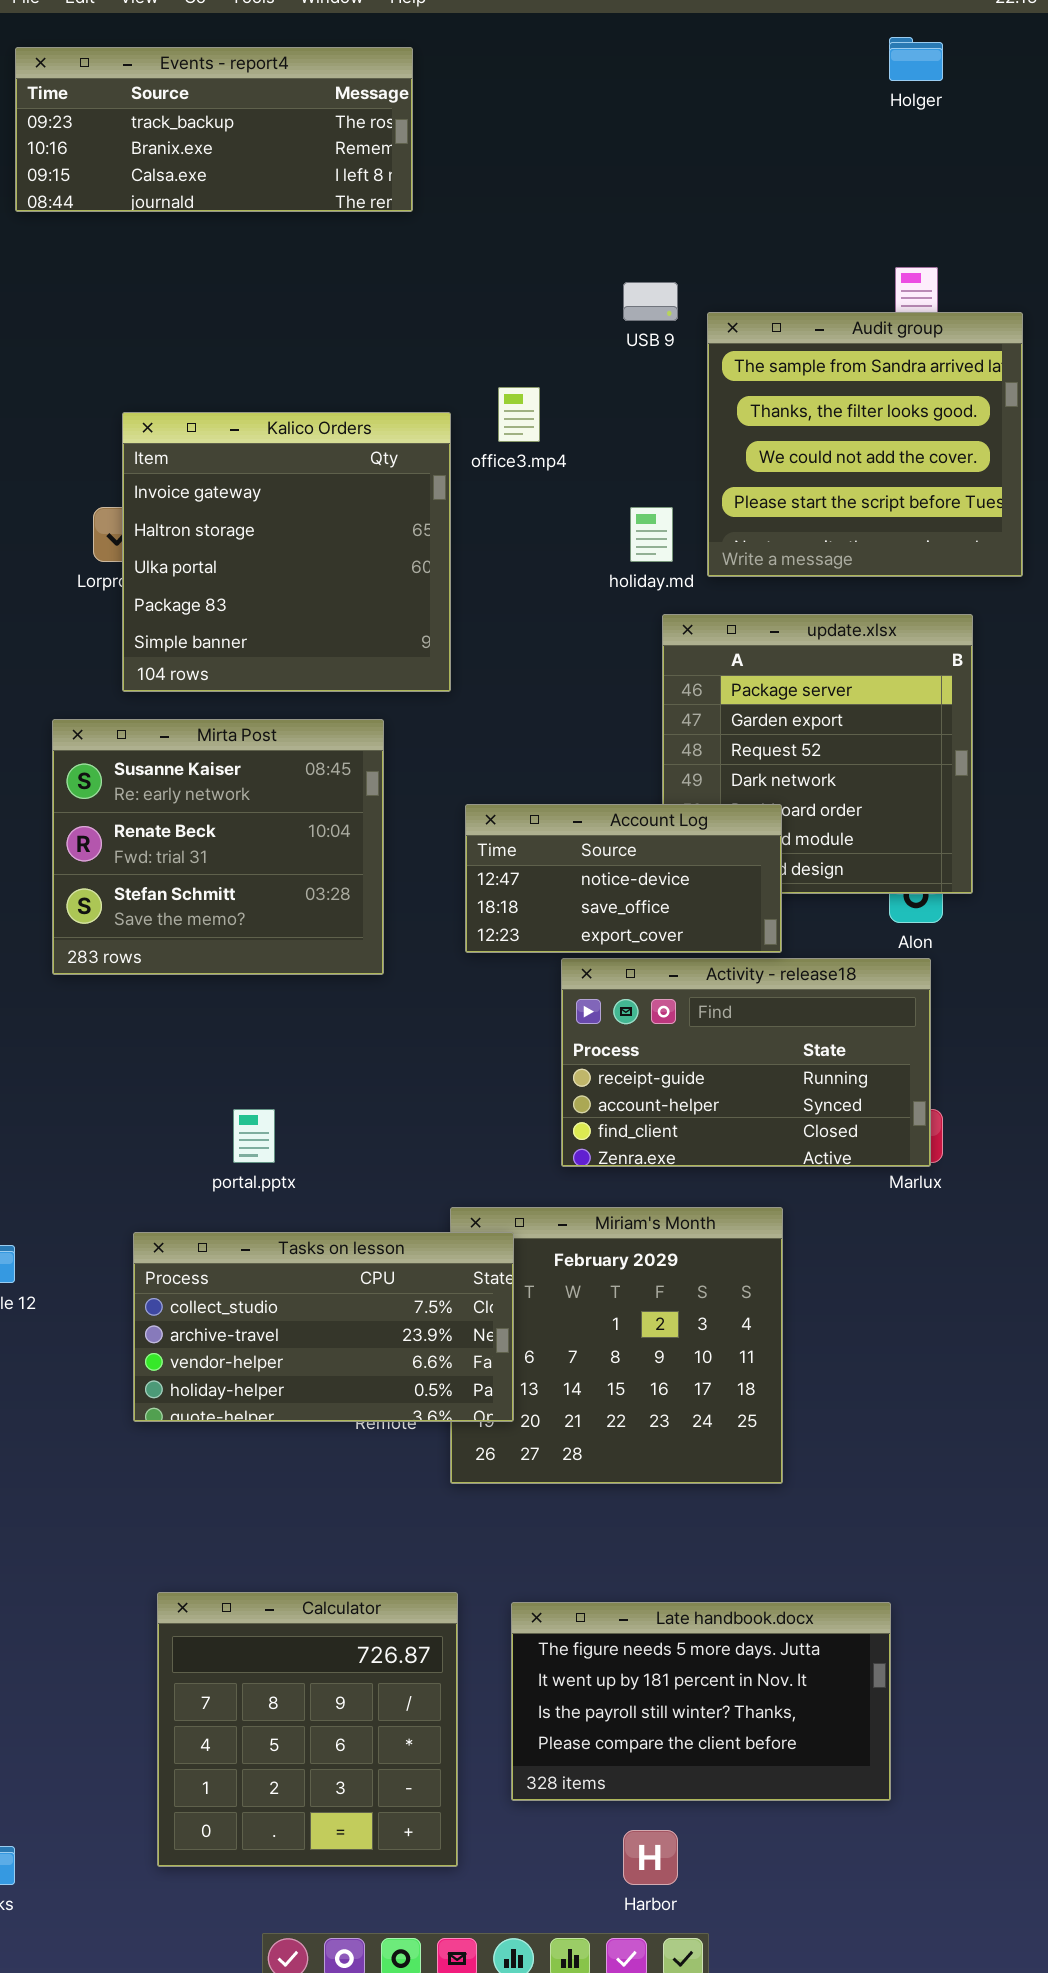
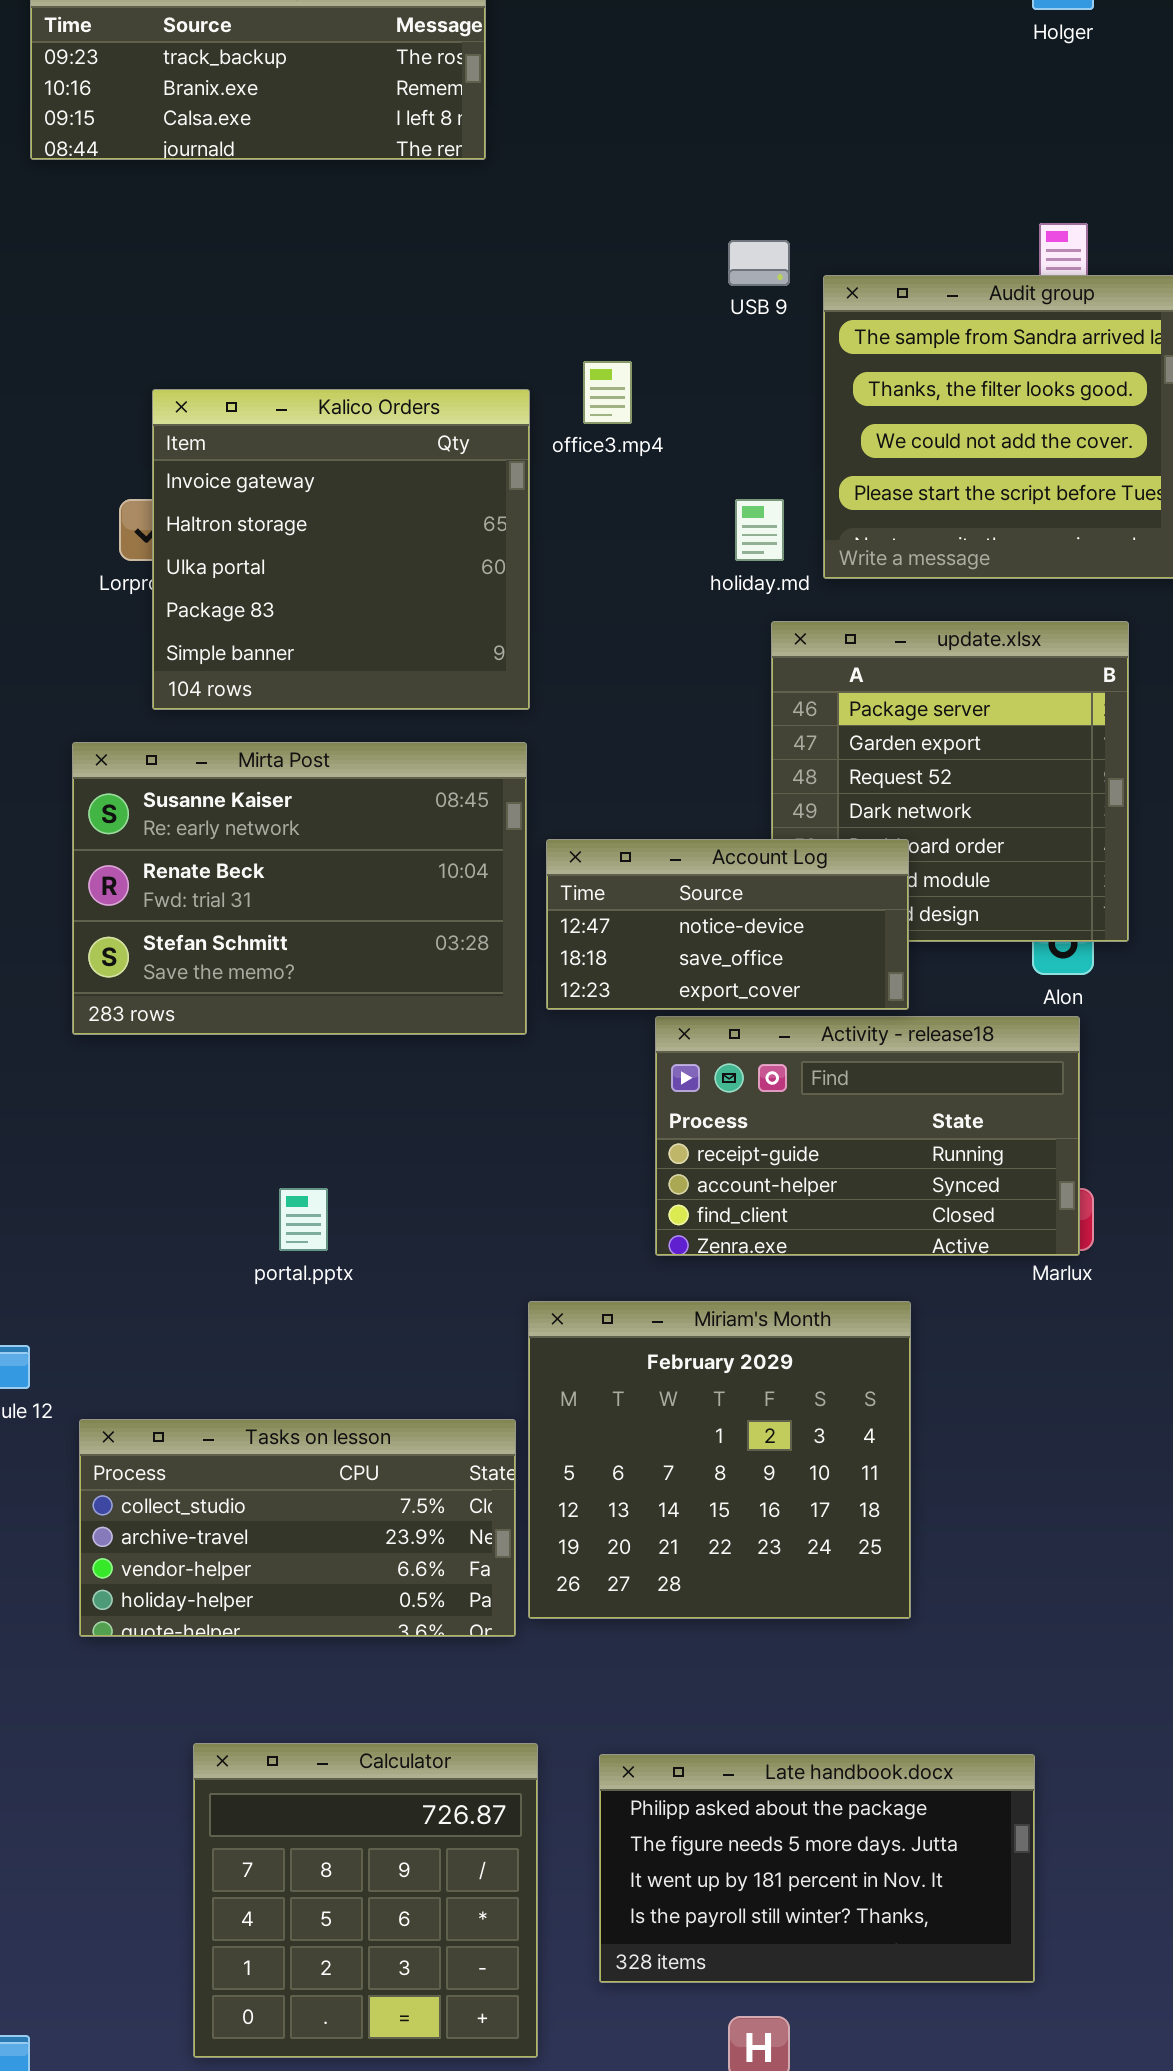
Mirta Post: [52,719,384,975] -> [72,742,527,1035], resized
Tasks on lesson: [133,1232,514,1422] -> [79,1419,516,1637], moved
Late handbook.docx: [511,1602,891,1801] -> [599,1754,1035,1983], scrolled up 1 row

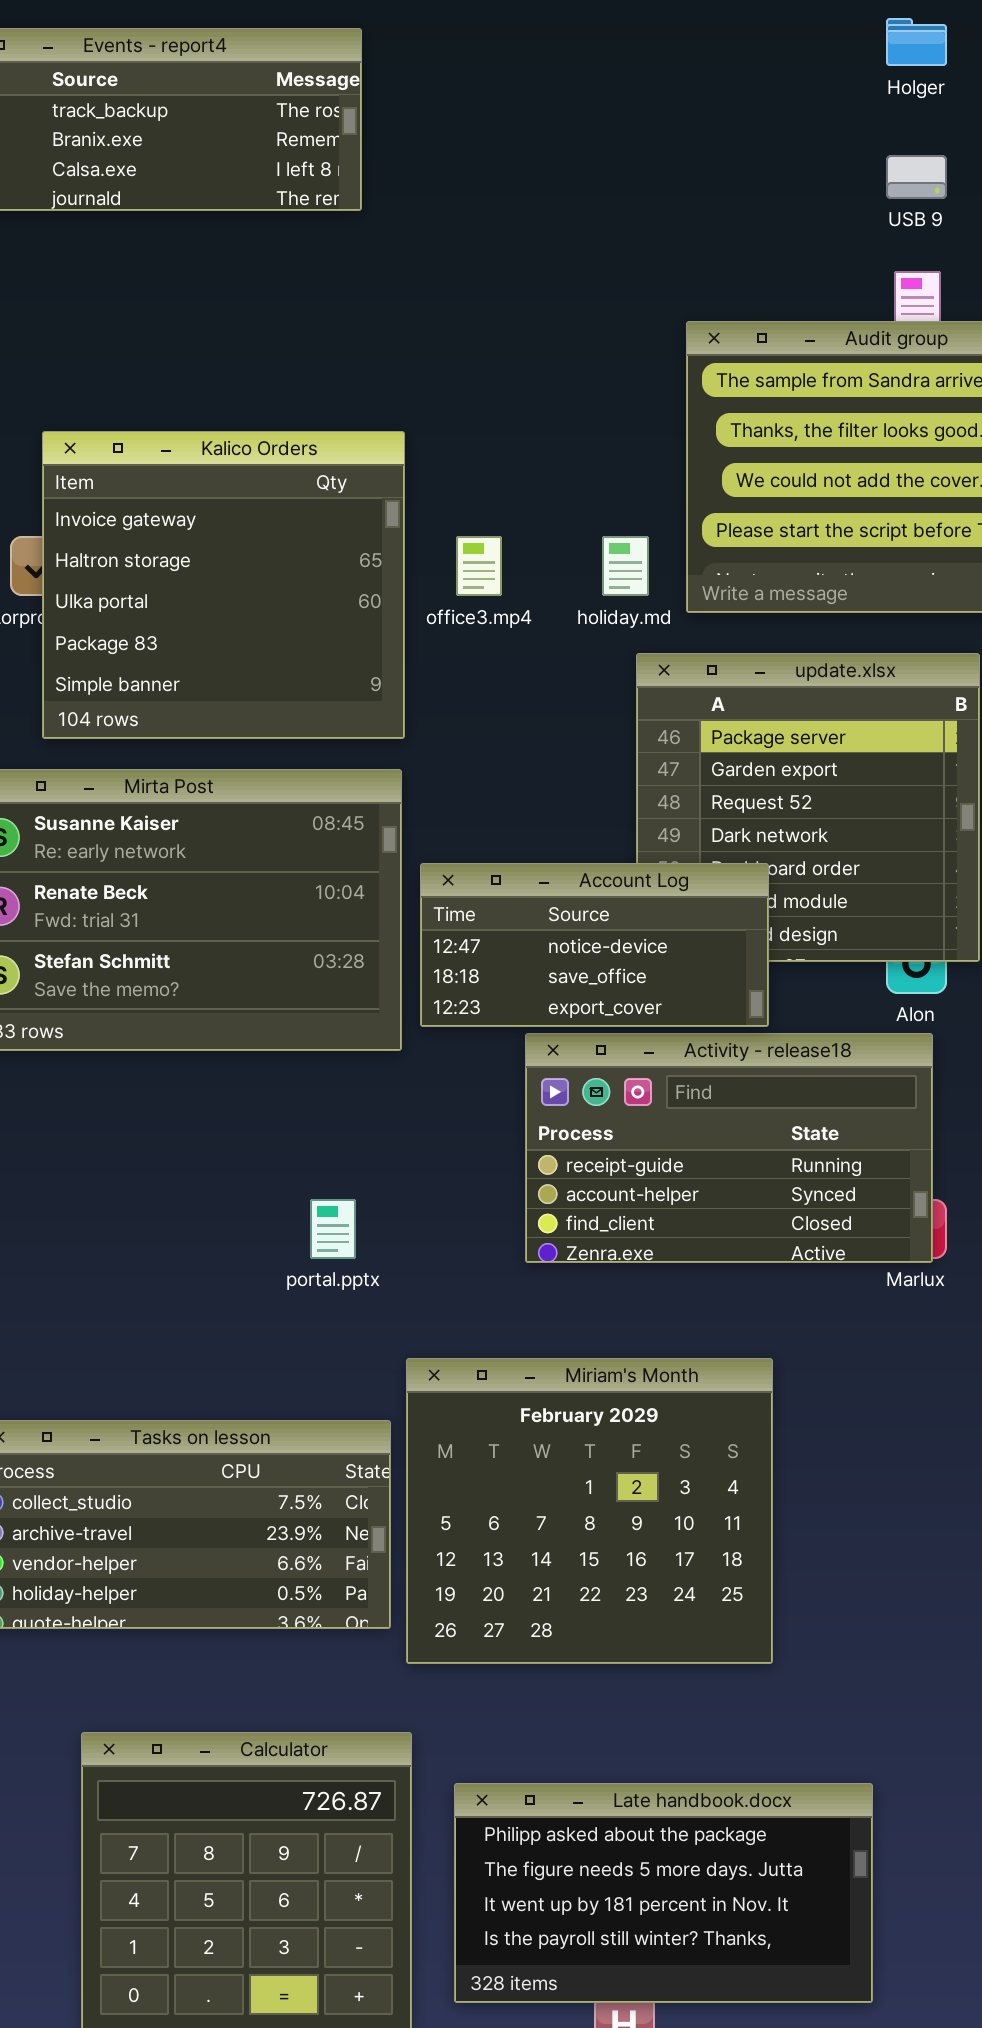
USB 9: [728,240,790,286] -> [886,155,947,199], moved
office3.mp4: [583,361,632,424] -> [456,536,502,596], moved
portal.pptx: [279,1188,328,1251] -> [310,1199,356,1259], moved
Miriam's Month: [528,1301,911,1619] -> [406,1358,773,1664], moved
Late handbook.docx: [599,1754,1035,1983] -> [454,1783,873,2003], moved

